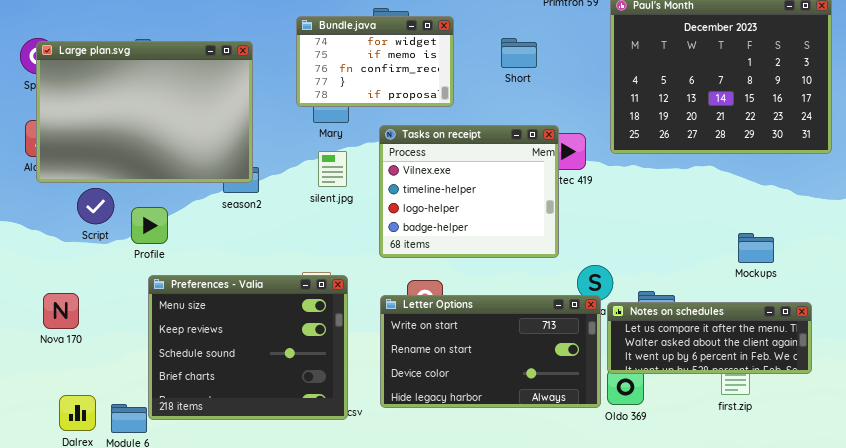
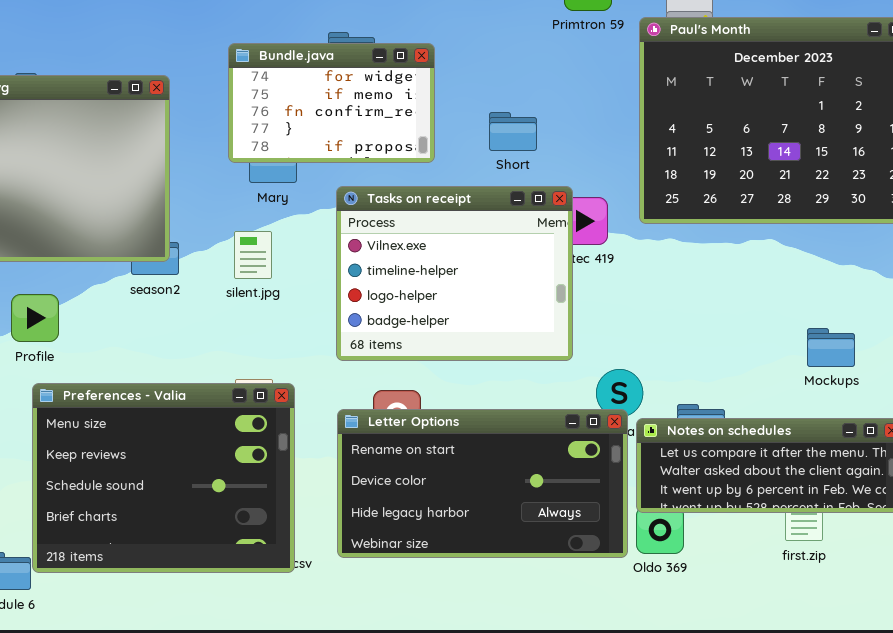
Short: [501,38,537,68] -> [489,112,537,151], moved
silent.jpg: [318,151,347,187] -> [234,231,272,279], moved
Letter Options: [380,295,601,408] -> [337,409,628,558], scrolled down 1 row

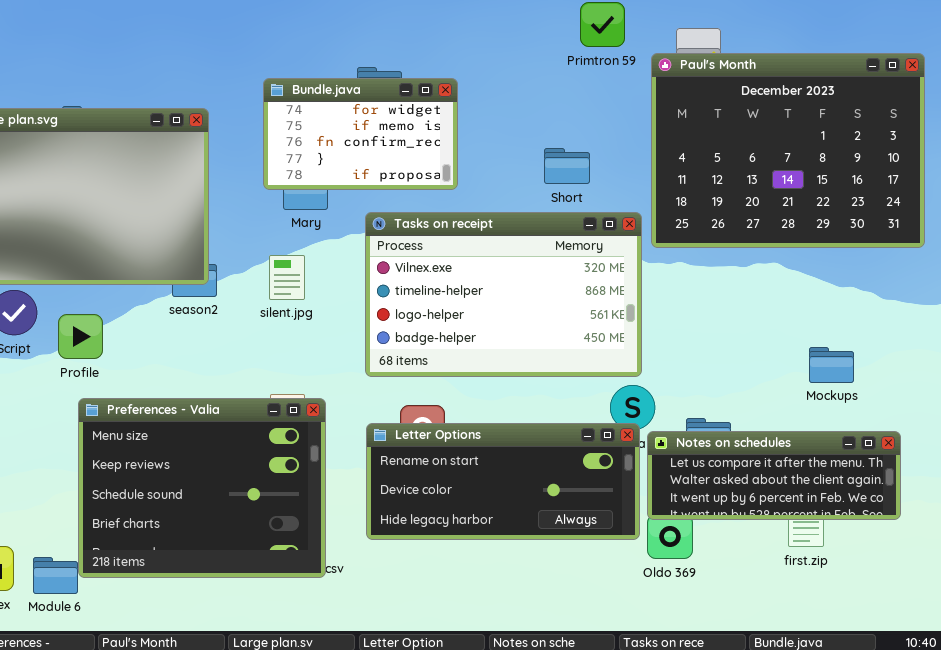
Short: [489,112,537,151] -> [544,148,590,184], moved
Tasks on receipt: [336,186,573,361] -> [365,212,642,377], resized
Letter Options: [337,409,628,558] -> [366,423,640,540], resized

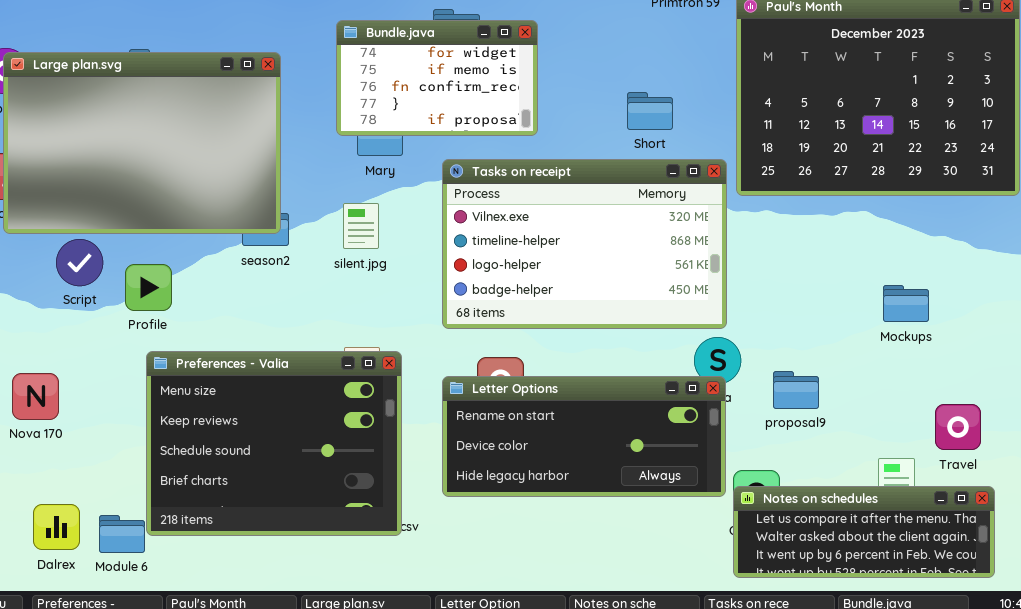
Mockups: [809,347,854,383] -> [883,285,929,322], moved
Notes on schedules: [647,431,901,520] -> [733,486,995,578], moved

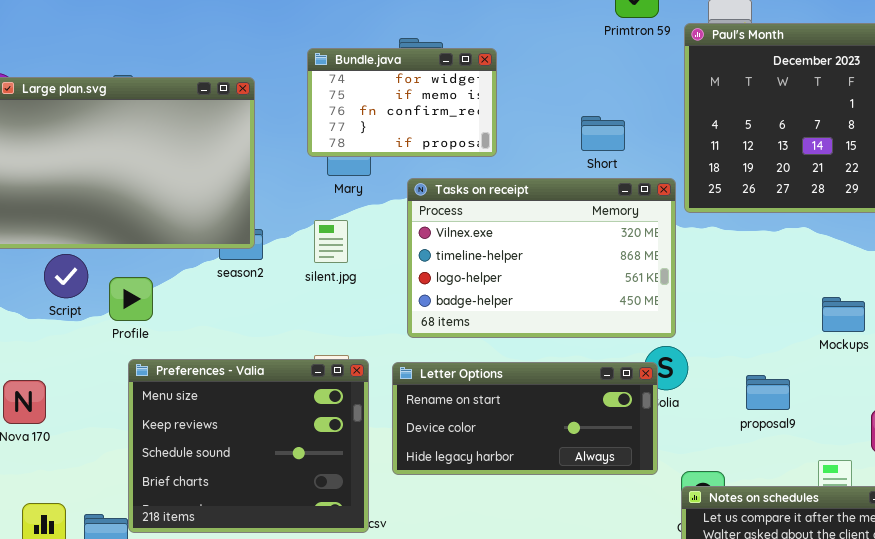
proposal9: [773,371,819,409] -> [746,375,790,410], moved
Letter Options: [442,376,726,497] -> [392,362,658,475], moved

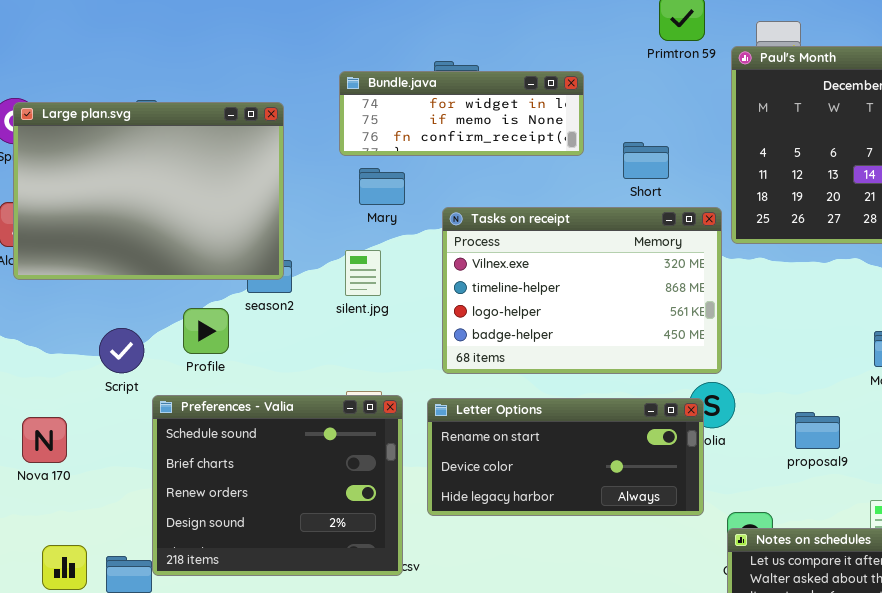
Bundle.java: [307,48,497,157] -> [339,71,584,156], resized
Script: [44,254,88,298] -> [99,328,144,373], moved
Profile: [109,277,153,321] -> [183,308,229,354], moved
Preferences - Valia: [128,359,369,533] -> [152,395,403,576], scrolled down 2 rows

